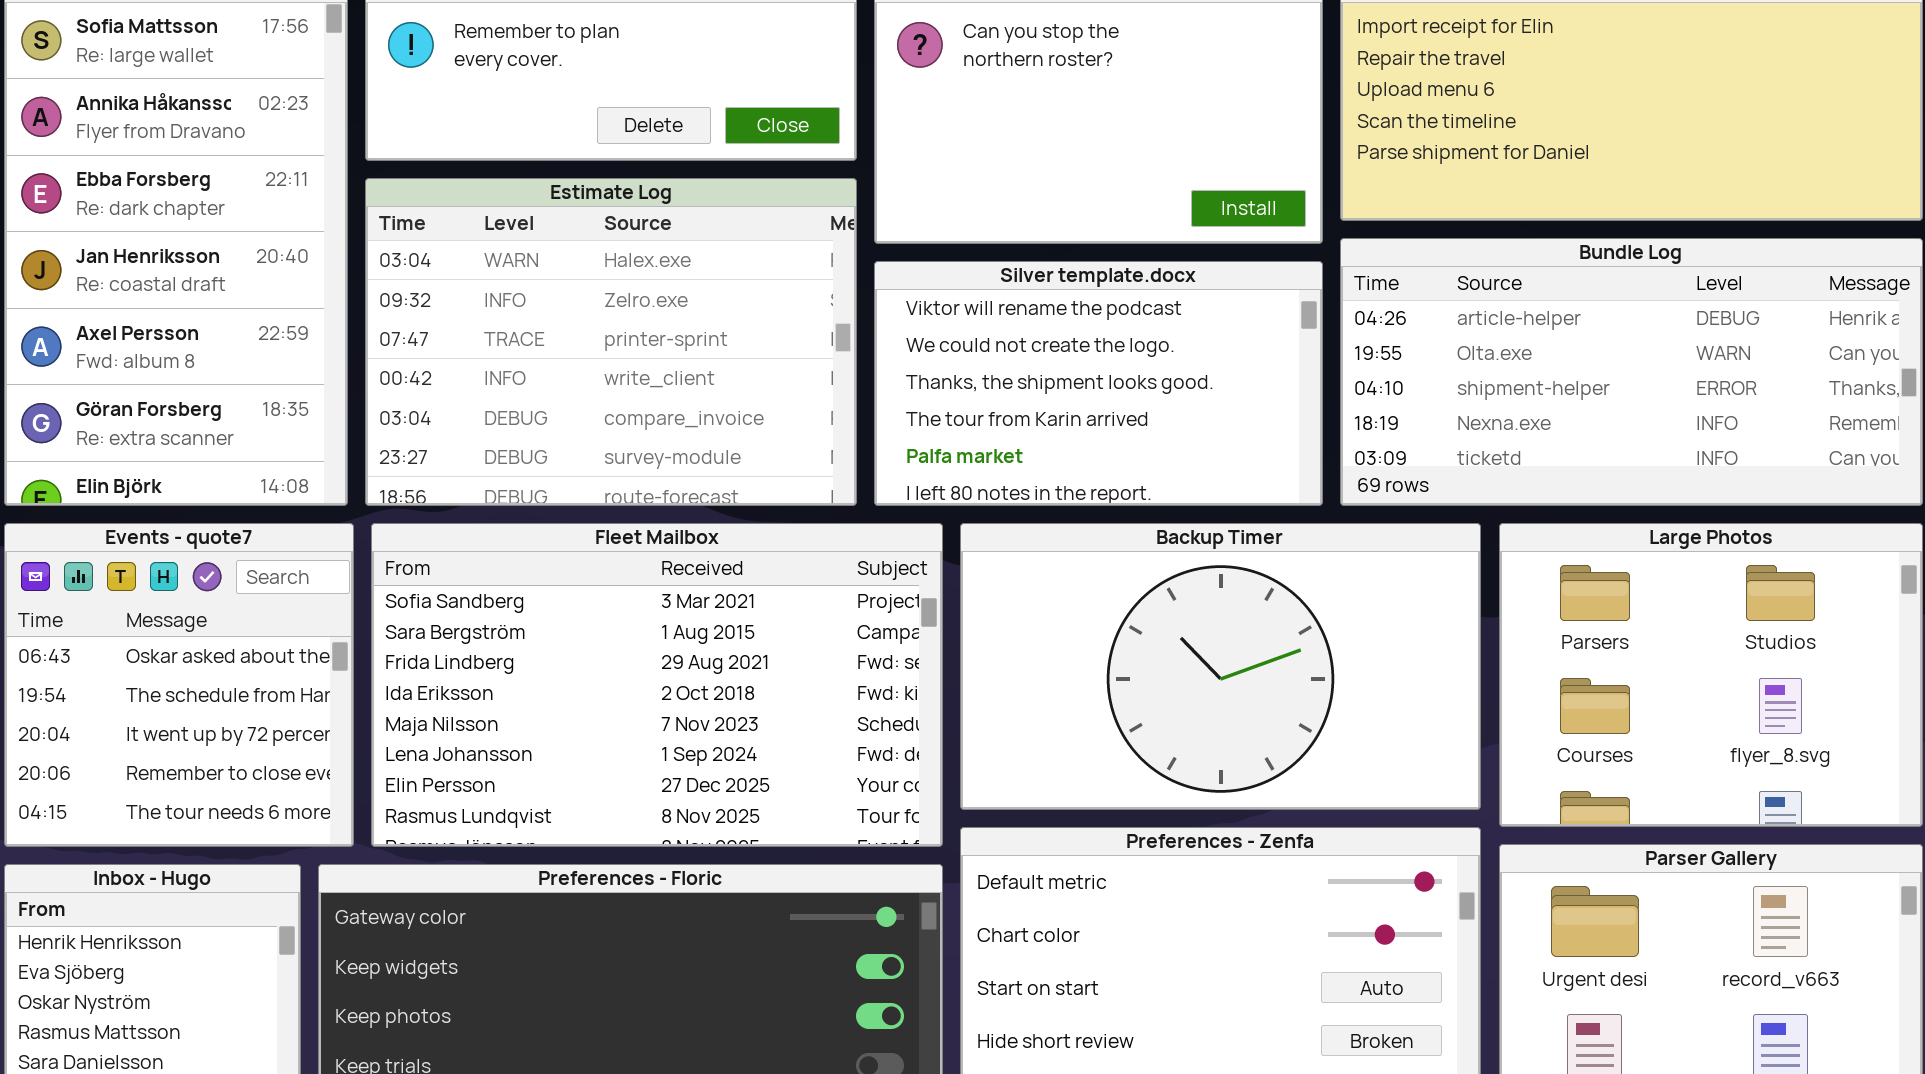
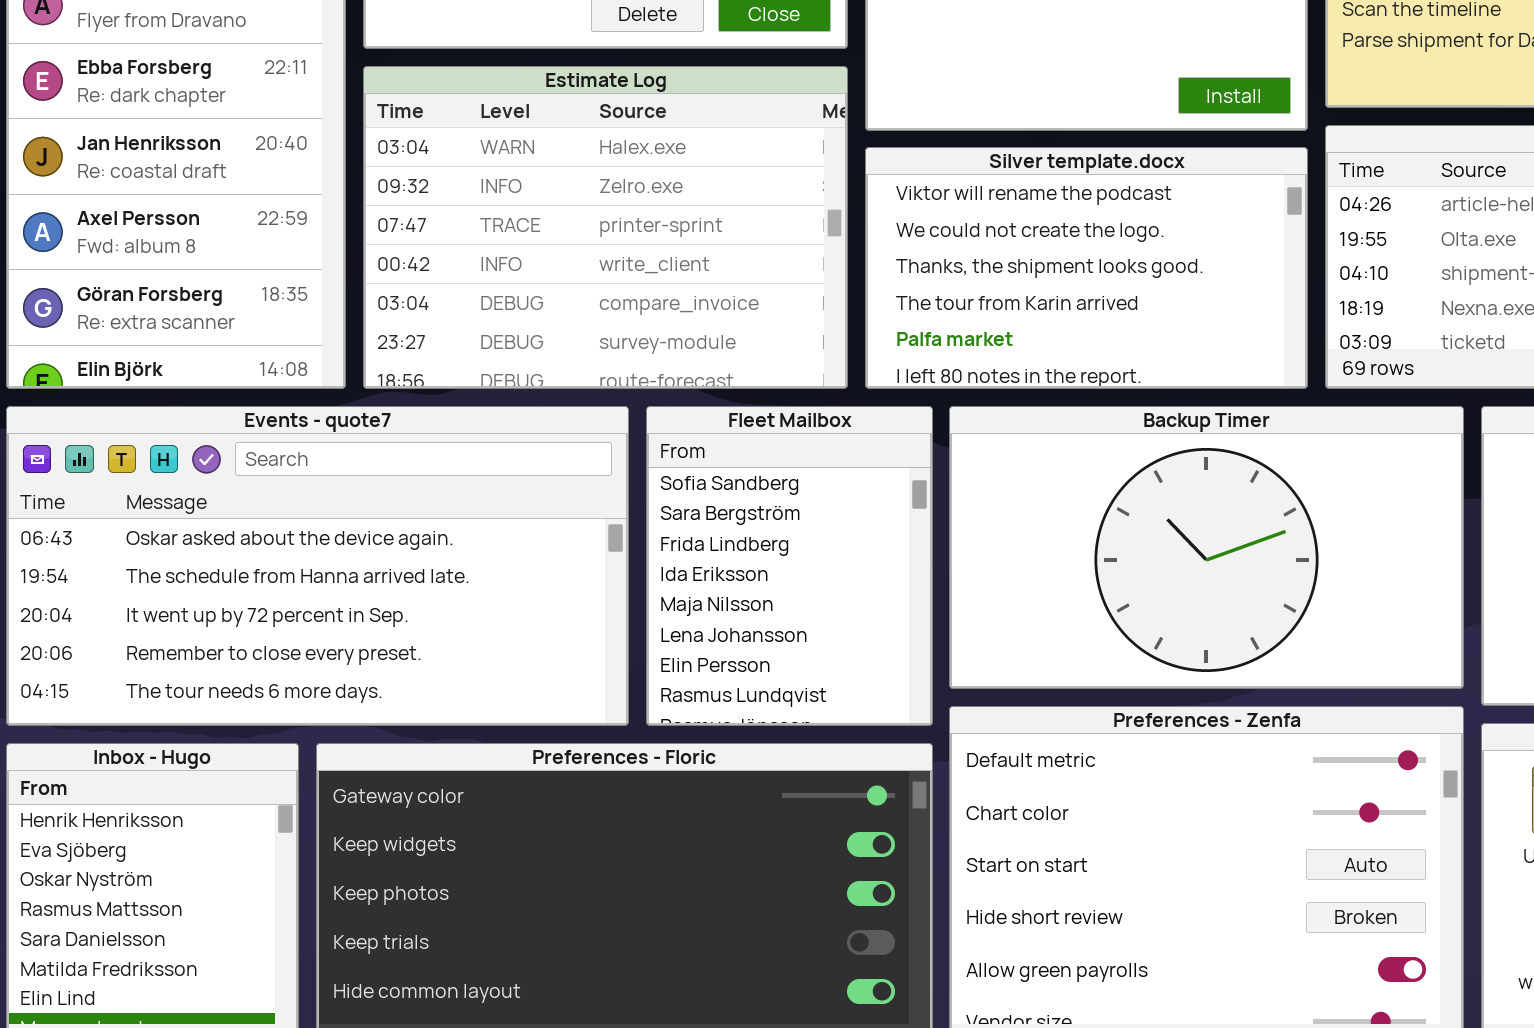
Events - quote7: [4,523,354,847] -> [6,406,629,726], resized
Fleet Mailbox: [371,523,943,847] -> [646,406,933,726], resized

